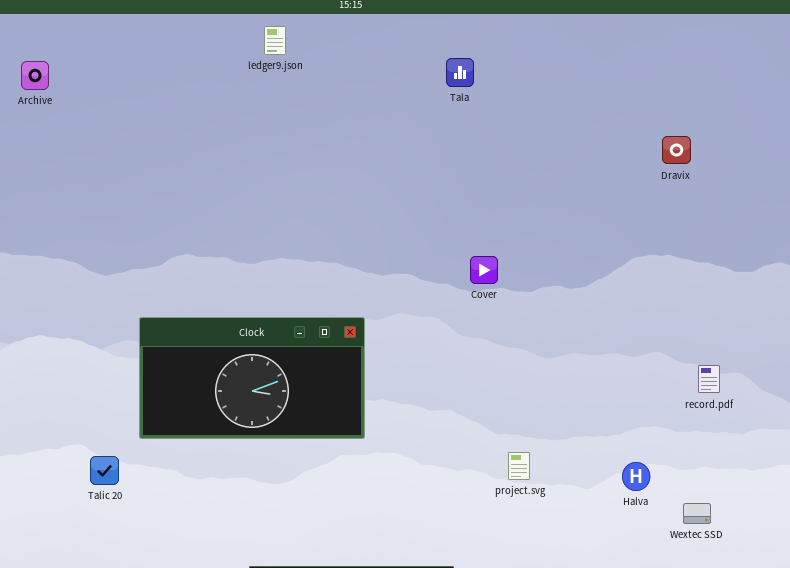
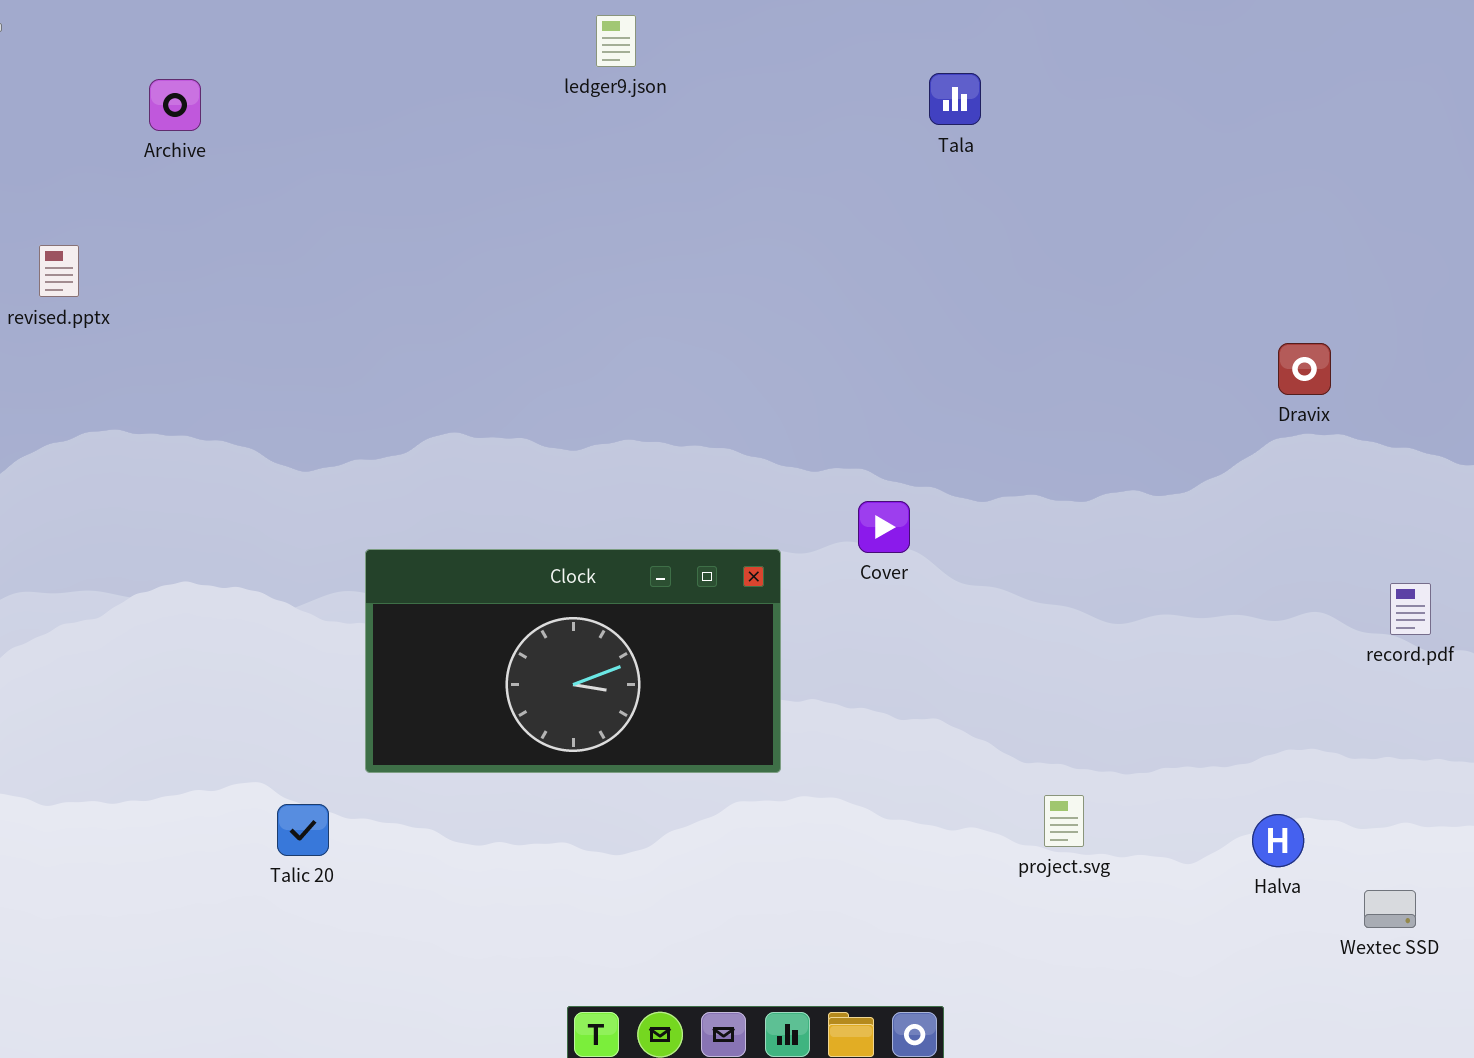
Dravix: [662,136,691,164] -> [1278,343,1331,395], moved
Cover: [470,256,498,284] -> [858,501,910,553], moved
record.pdf: [698,365,720,393] -> [1390,583,1431,635], moved

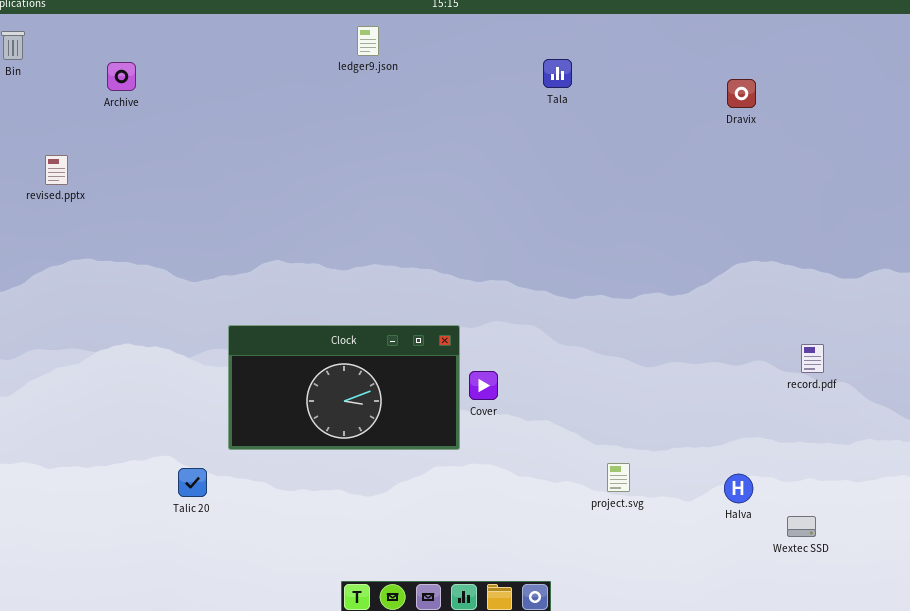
Dravix: [1278,343,1331,395] -> [727,79,756,108], moved
Cover: [858,501,910,553] -> [469,371,498,400], moved

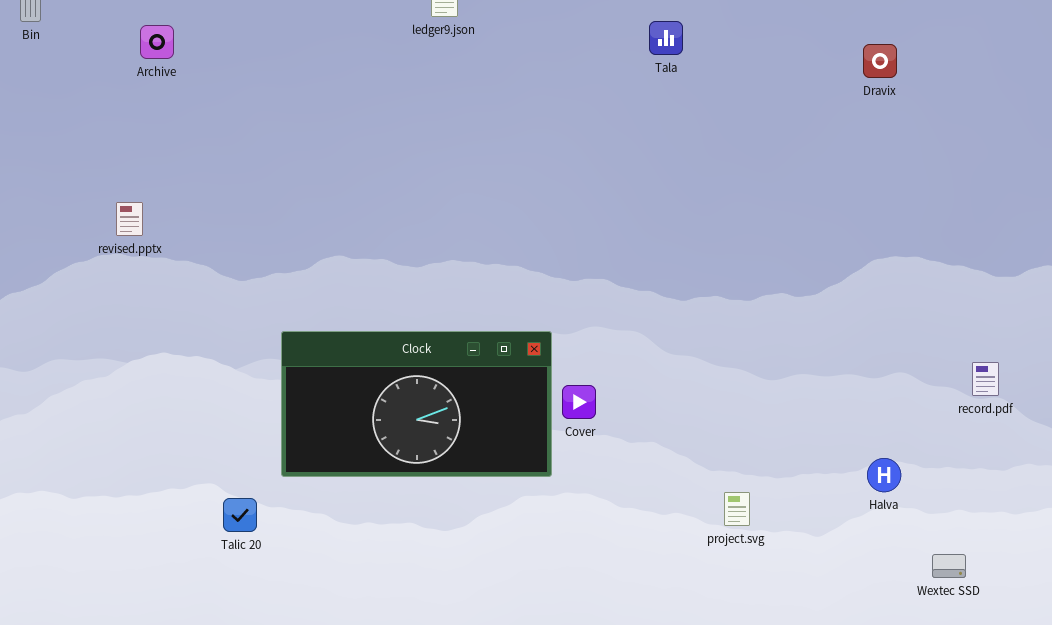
revised.pptx: [45,155,68,185] -> [116,202,143,236], moved
record.pdf: [801,344,824,373] -> [972,362,999,396], moved
Halva: [724,474,753,503] -> [867,458,901,492], moved

